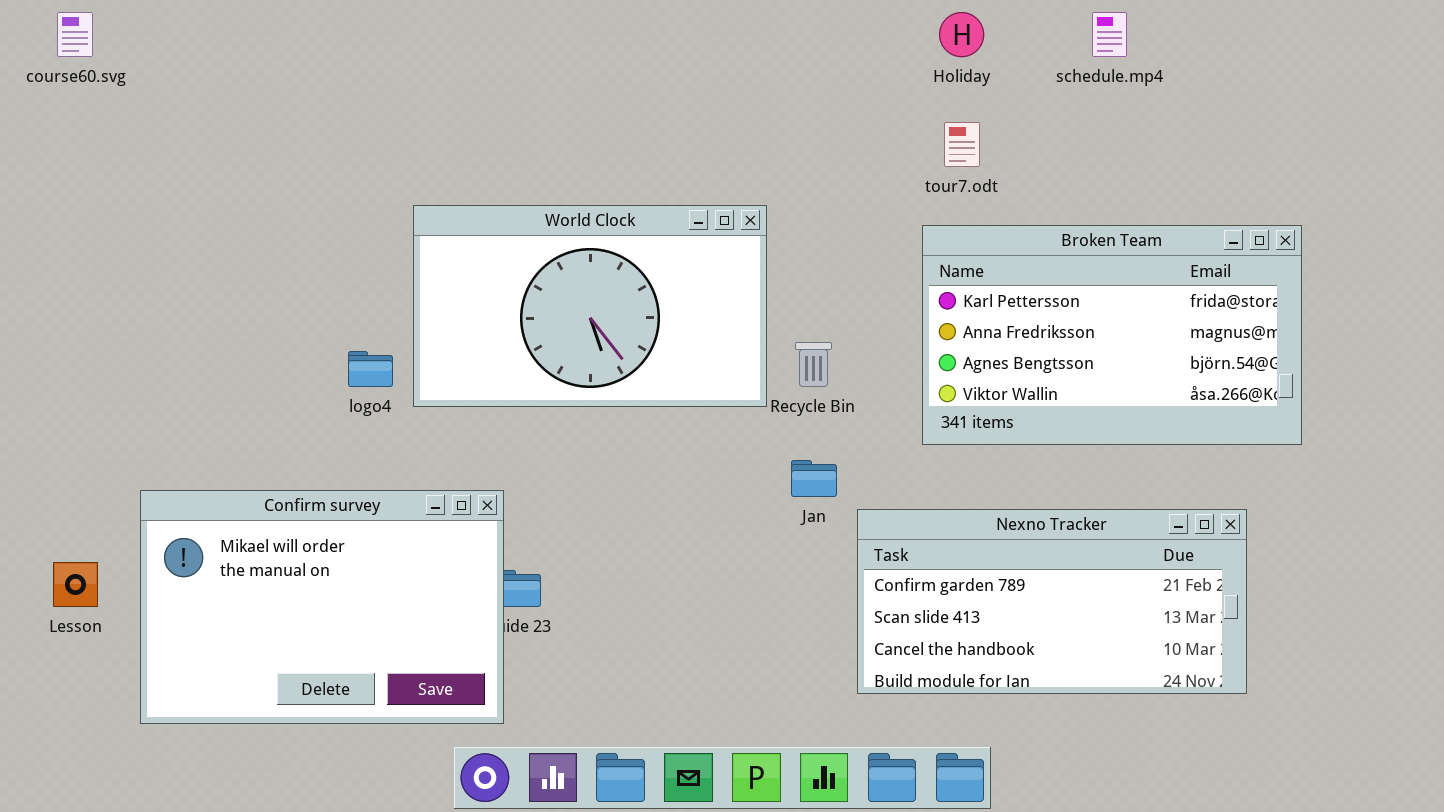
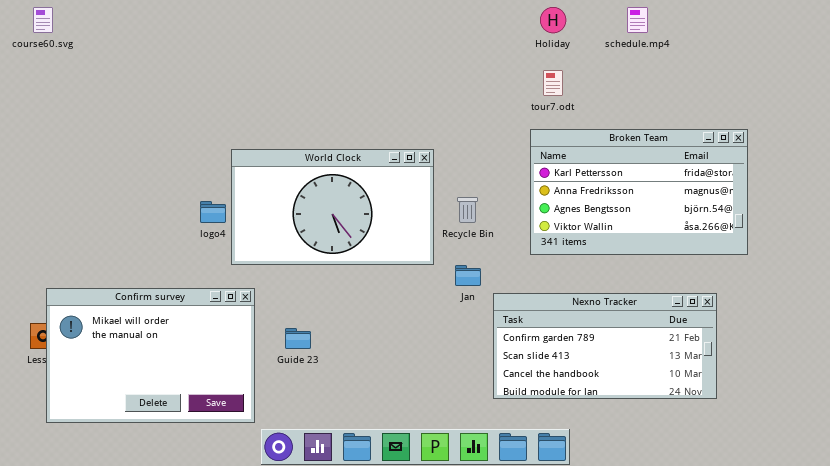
World Clock: [413,205,767,407] -> [231,149,434,265], moved
Confirm survey: [140,490,504,724] -> [46,288,255,423], moved

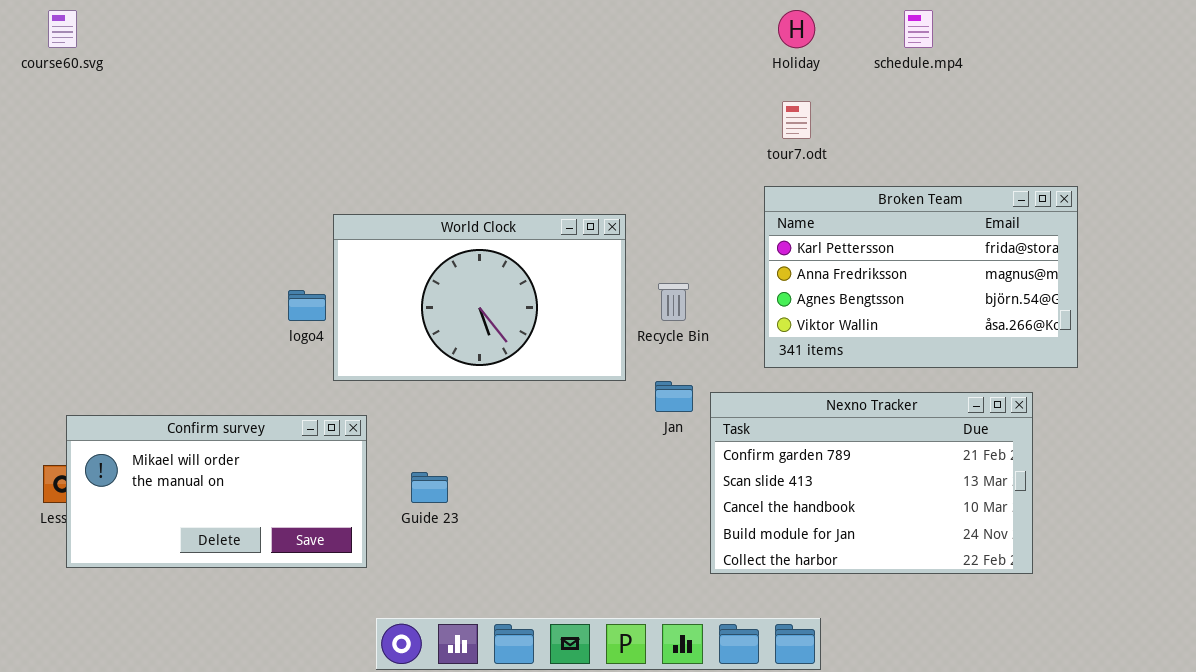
Confirm survey: [46,288,255,423] -> [66,415,367,568], resized
Nexno Tracker: [493,293,717,399] -> [710,392,1033,574], resized

